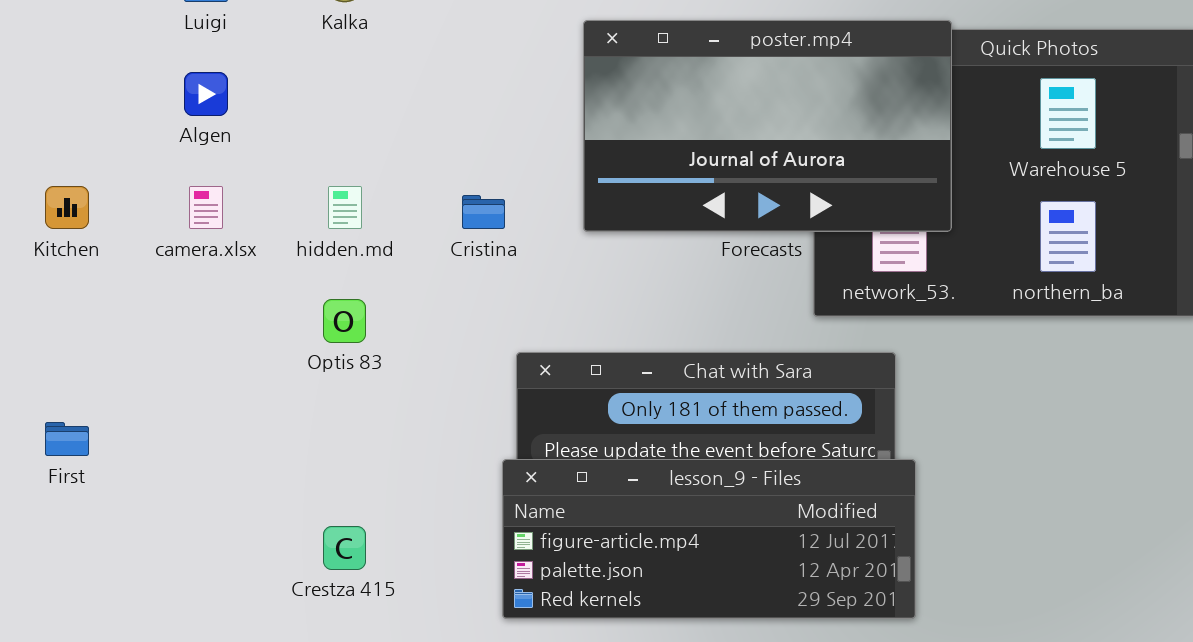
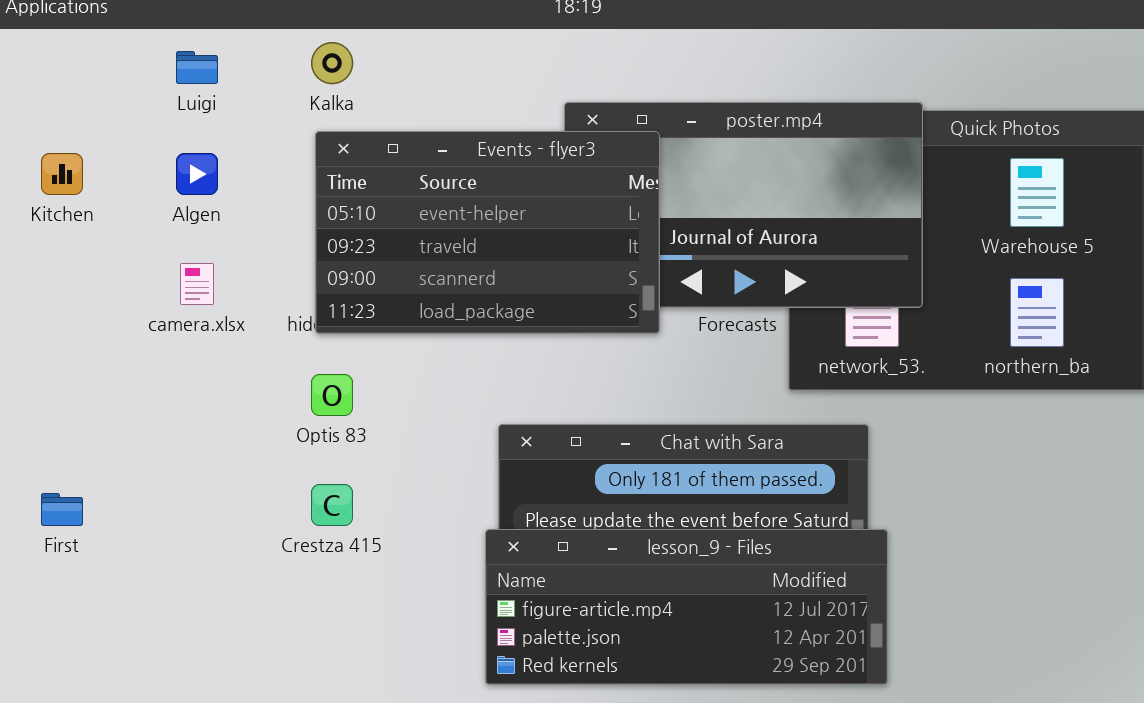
Events - flyer3: none -> [315,131,660,334], opened
Kitchen: [45,186,89,229] -> [41,153,83,195], moved
Crestza 415: [323,526,366,570] -> [311,484,353,526], moved

